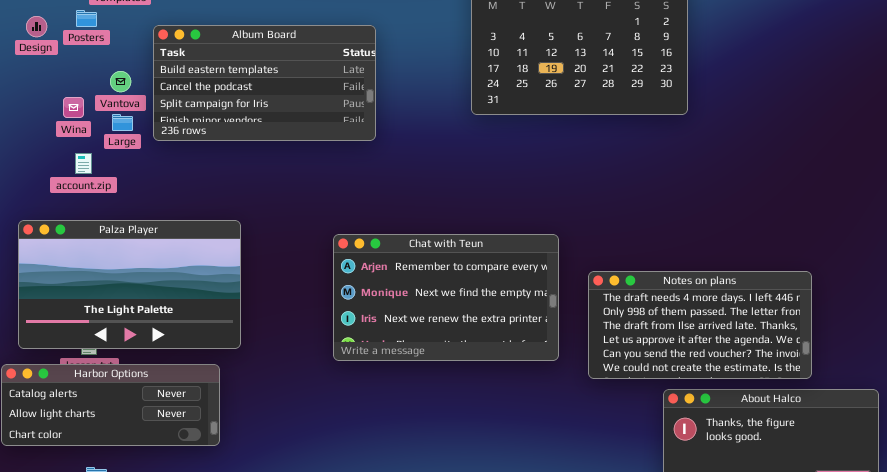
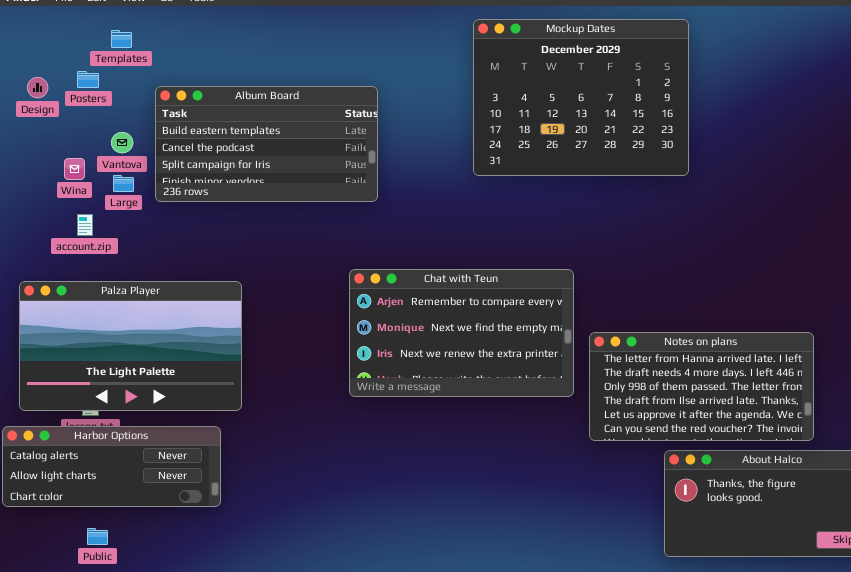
Chat with Teun: [333,234,559,361] -> [349,269,574,397], moved
Notes on plans: [588,271,812,379] -> [589,332,814,441], scrolled up 1 row

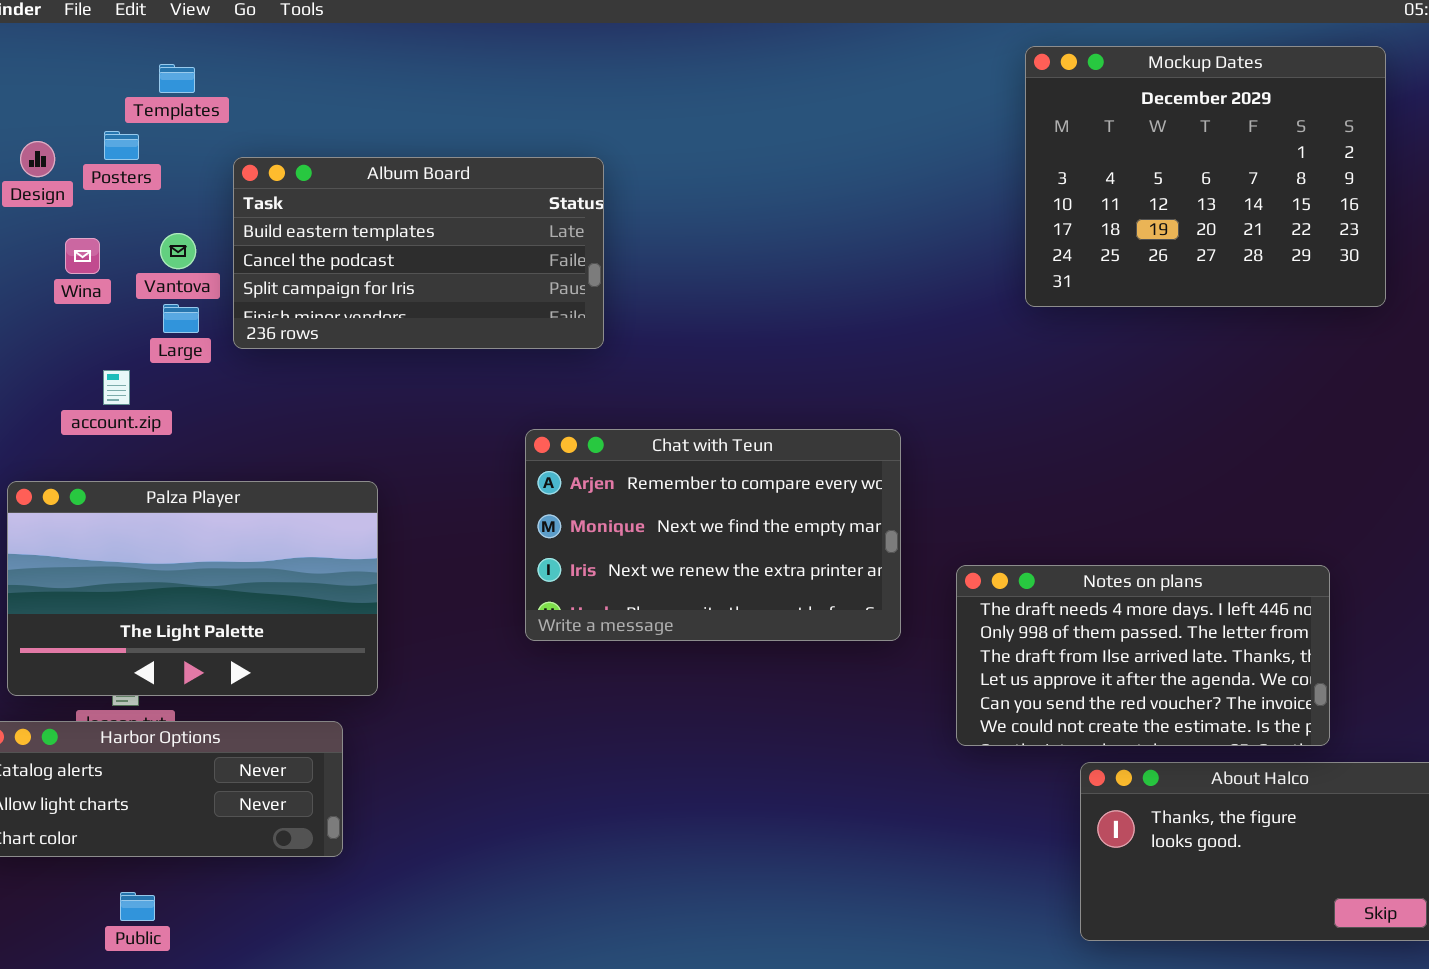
Mockup Dates: [473,19,689,176] -> [1025,46,1386,307], moved
Wina: [64,158,85,180] -> [65,238,100,274], moved
Chat with Teun: [349,269,574,397] -> [525,429,901,641], moved
Notes on plans: [589,332,814,441] -> [956,565,1330,746], scrolled down 1 row

